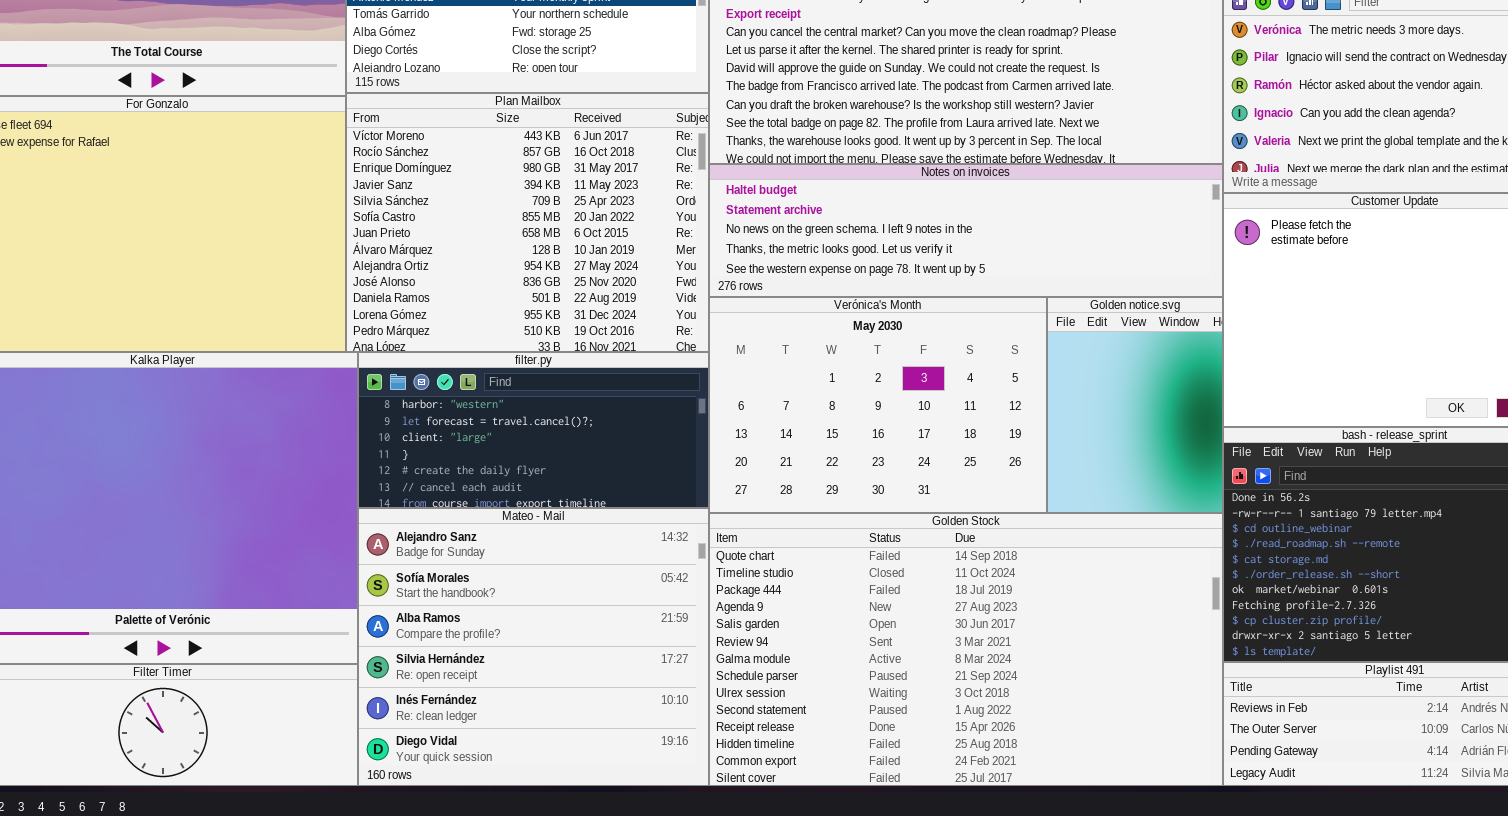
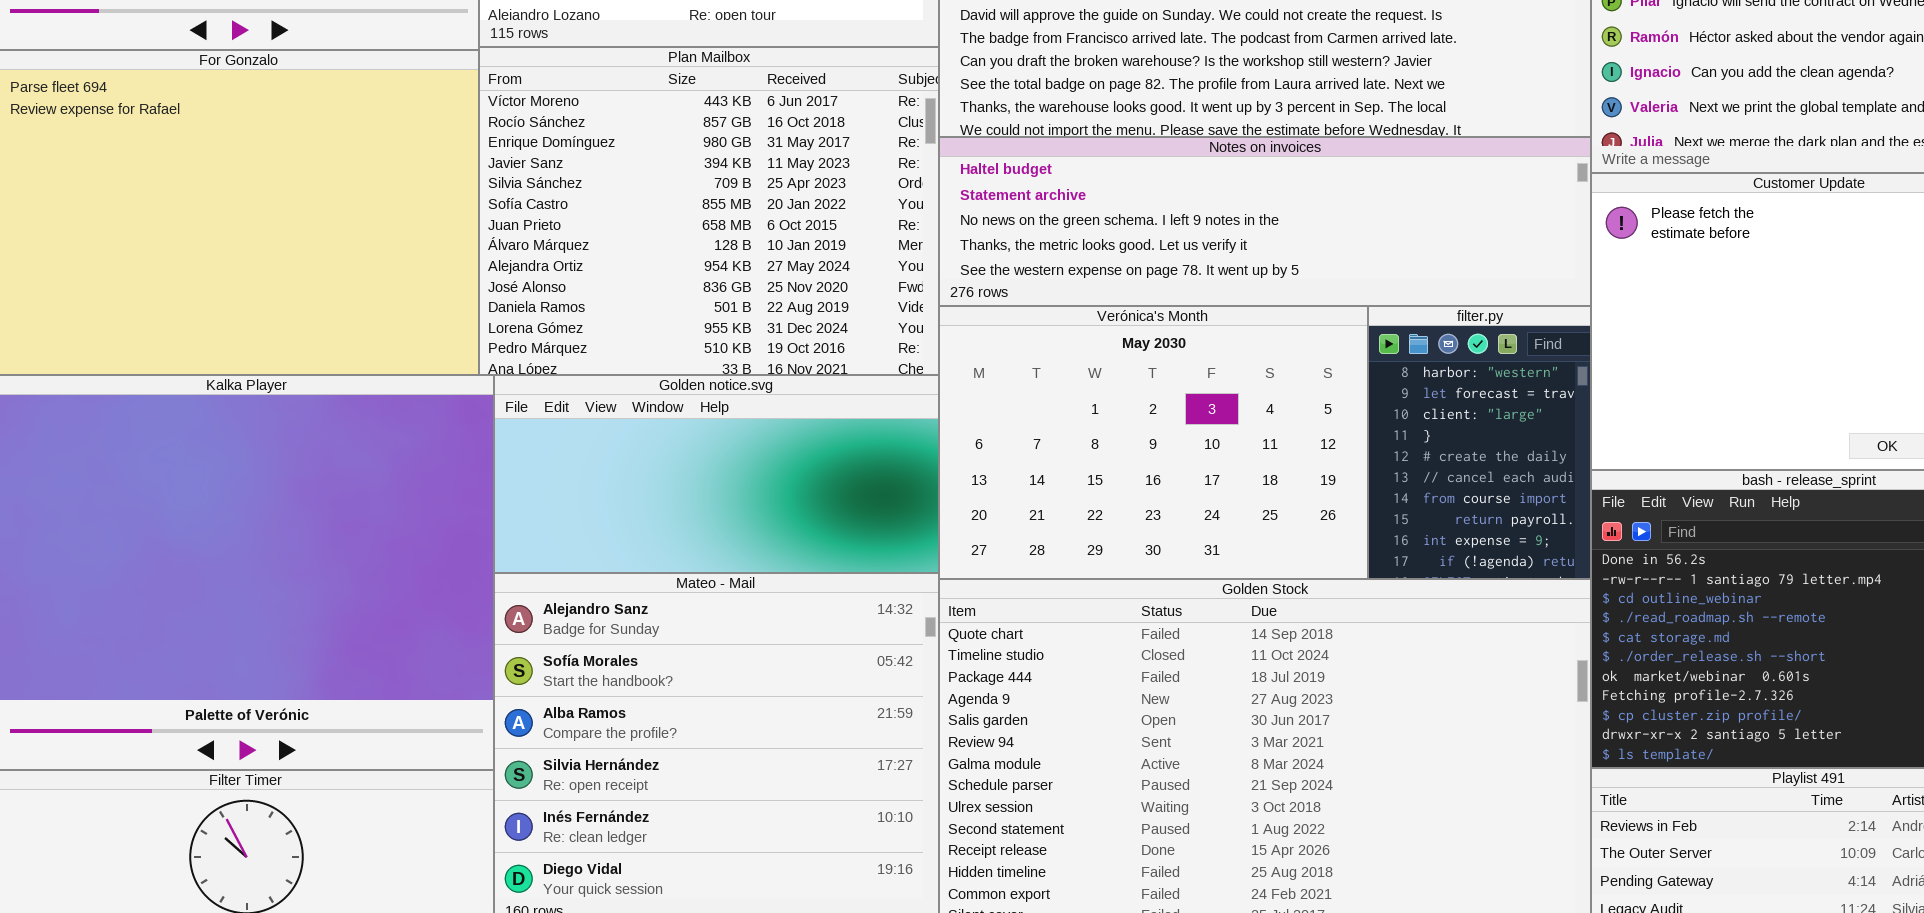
Golden notice.svg: [1047,297,1223,513] -> [494,375,939,573], moved, resized
filter.py: [358,352,709,508] -> [1368,306,1591,579], moved, resized

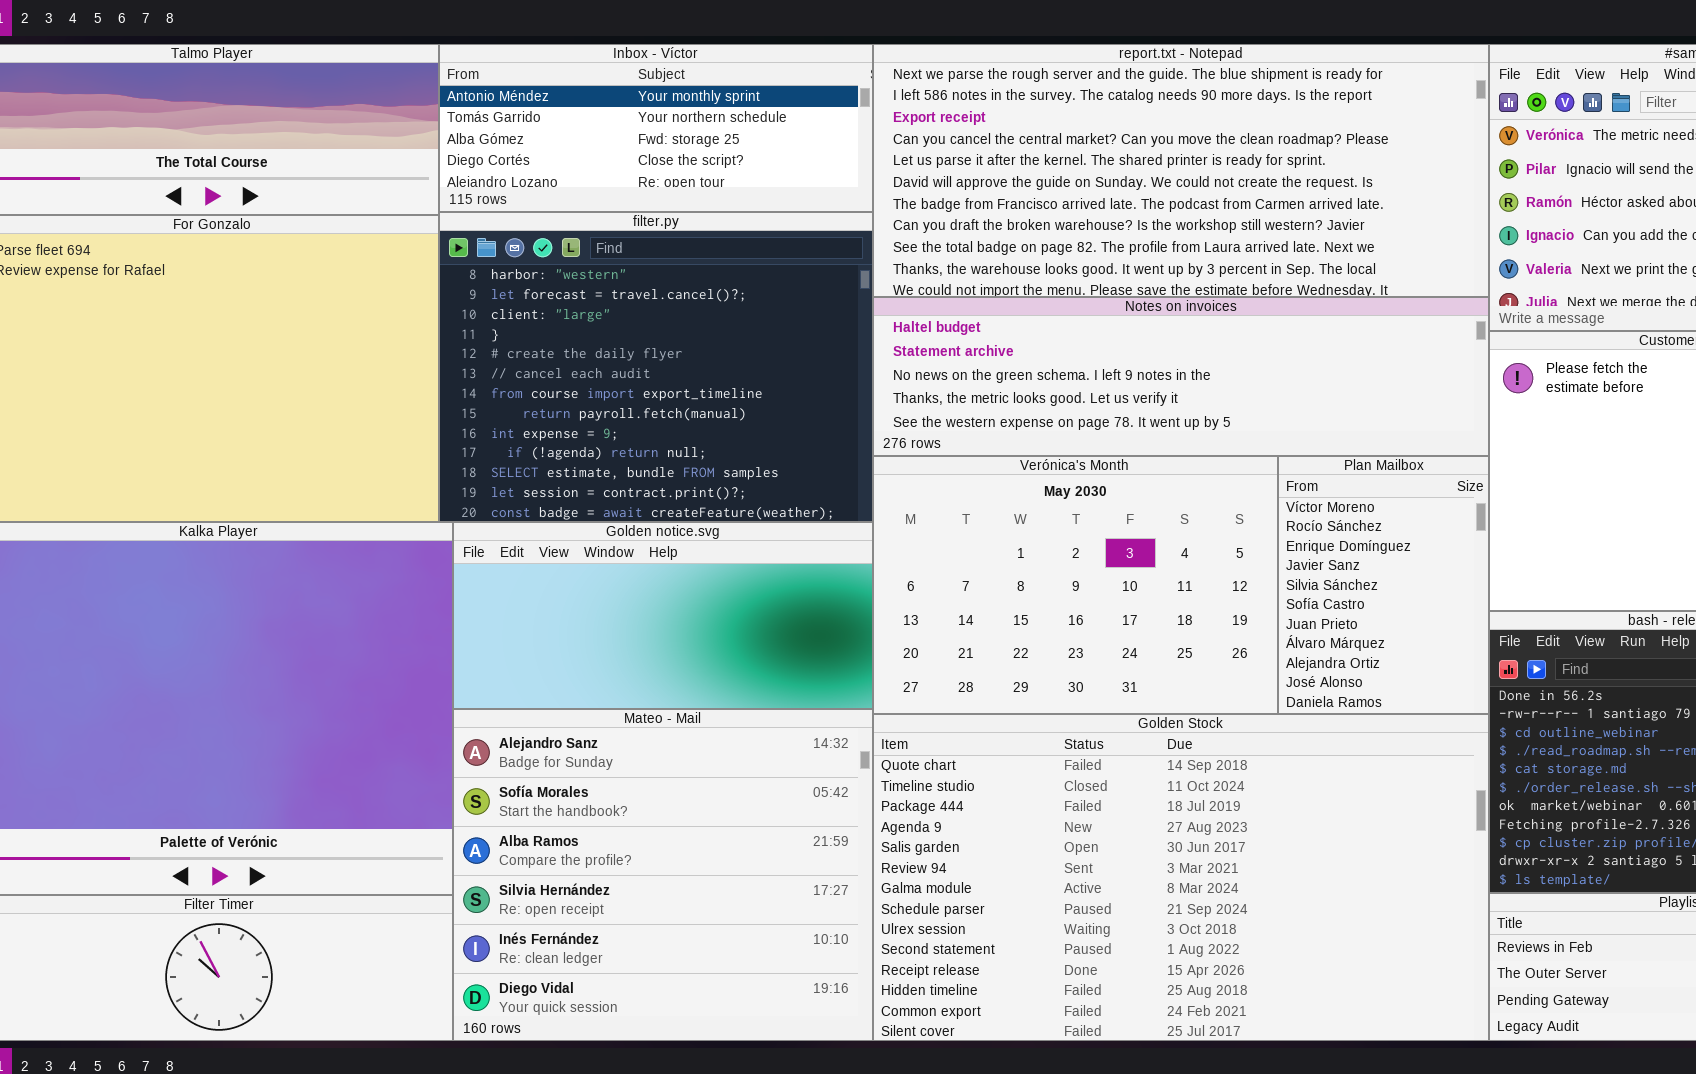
Plan Mailbox: [479,47,939,375] -> [1278,456,1489,714], moved, resized
filter.py: [1368,306,1591,579] -> [439,212,873,522], moved, resized

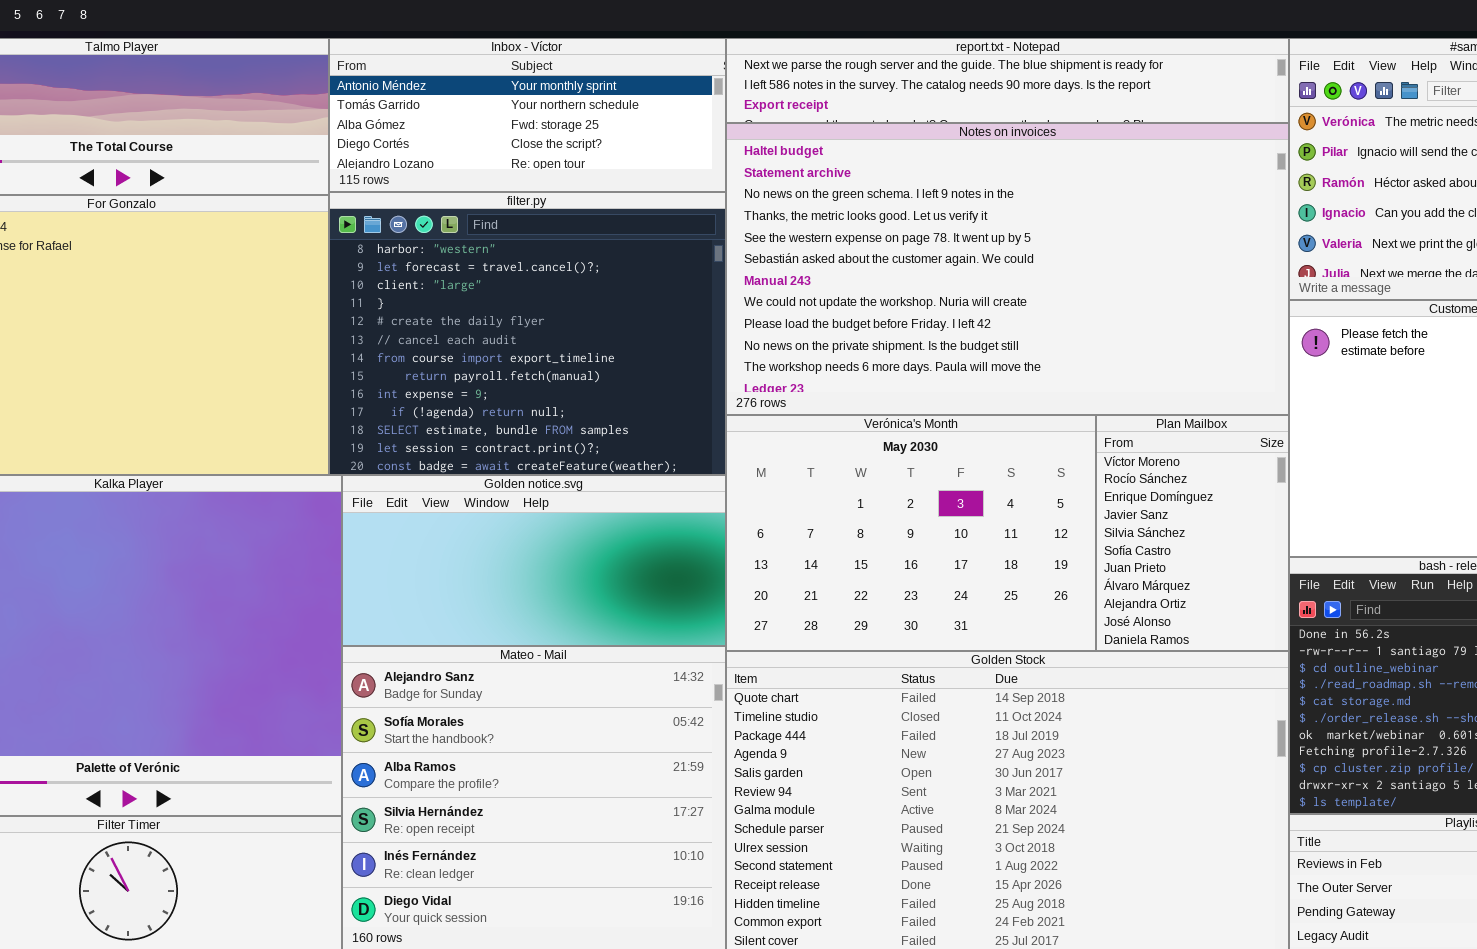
report.txt - Notepad: [873,44,1489,297] -> [726,38,1289,123], resized
Notes on invoices: [873,297,1489,456] -> [726,123,1289,415], resized

